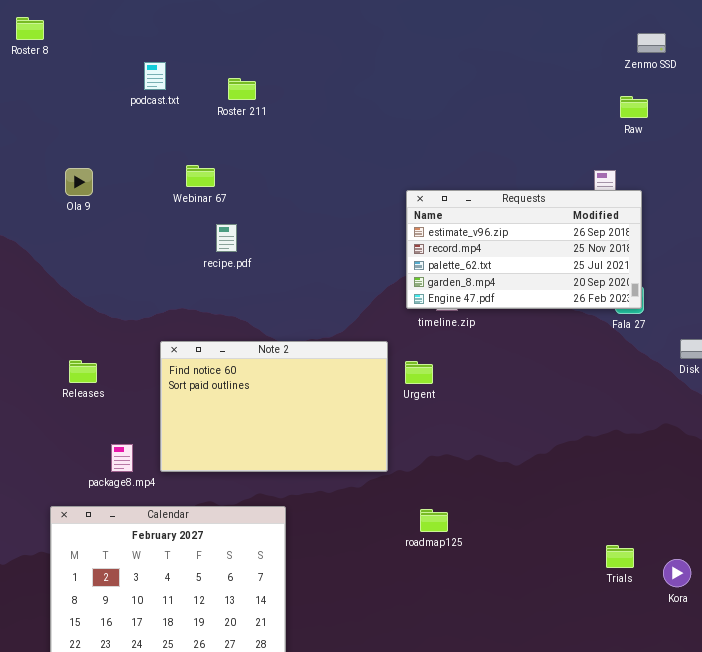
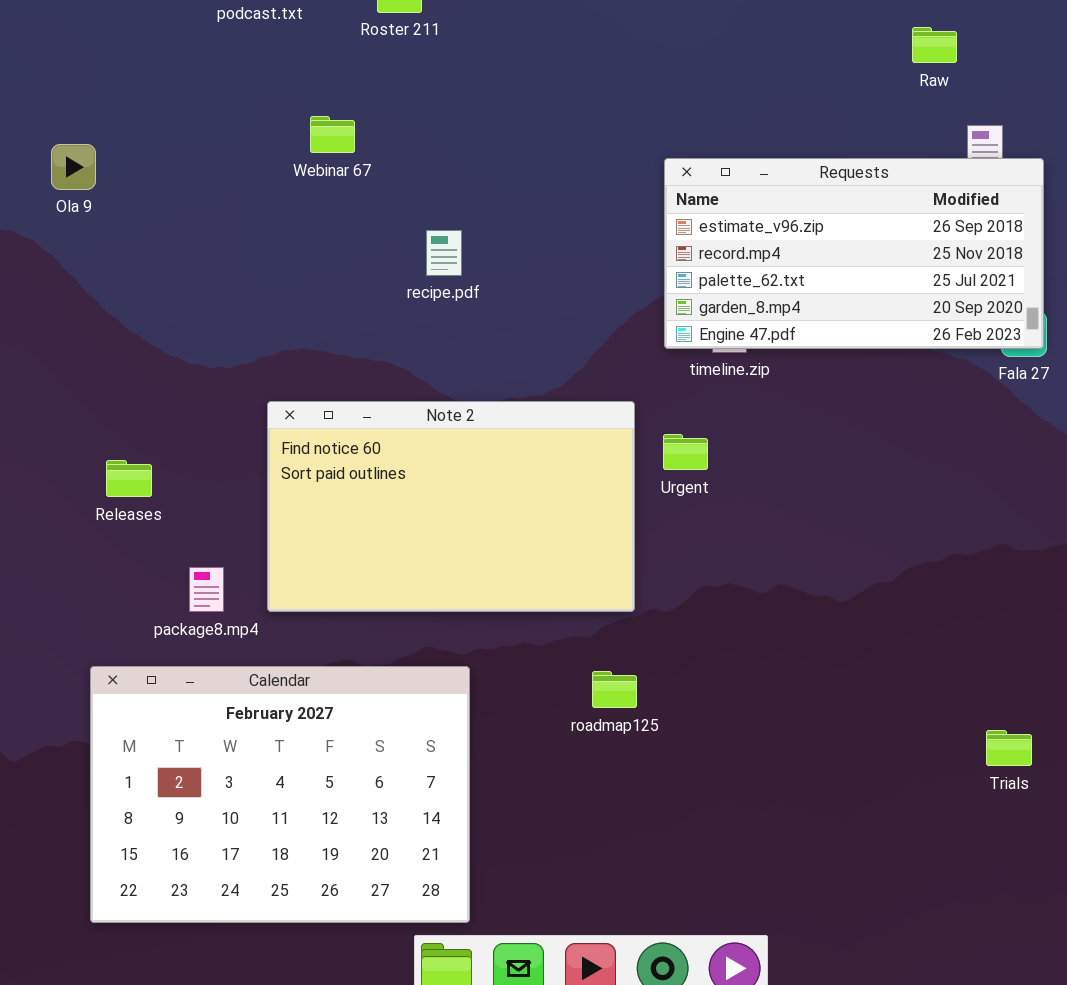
Raw: [620,96,648,118] -> [912,27,957,63], moved
Ola 9: [65,168,93,196] -> [51,144,96,190], moved
recipe.pdf: [216,224,237,252] -> [426,230,462,276], moved
Releases: [69,360,97,383] -> [106,460,152,497], moved
roadmap125: [420,509,448,532] -> [592,671,637,708], moved

